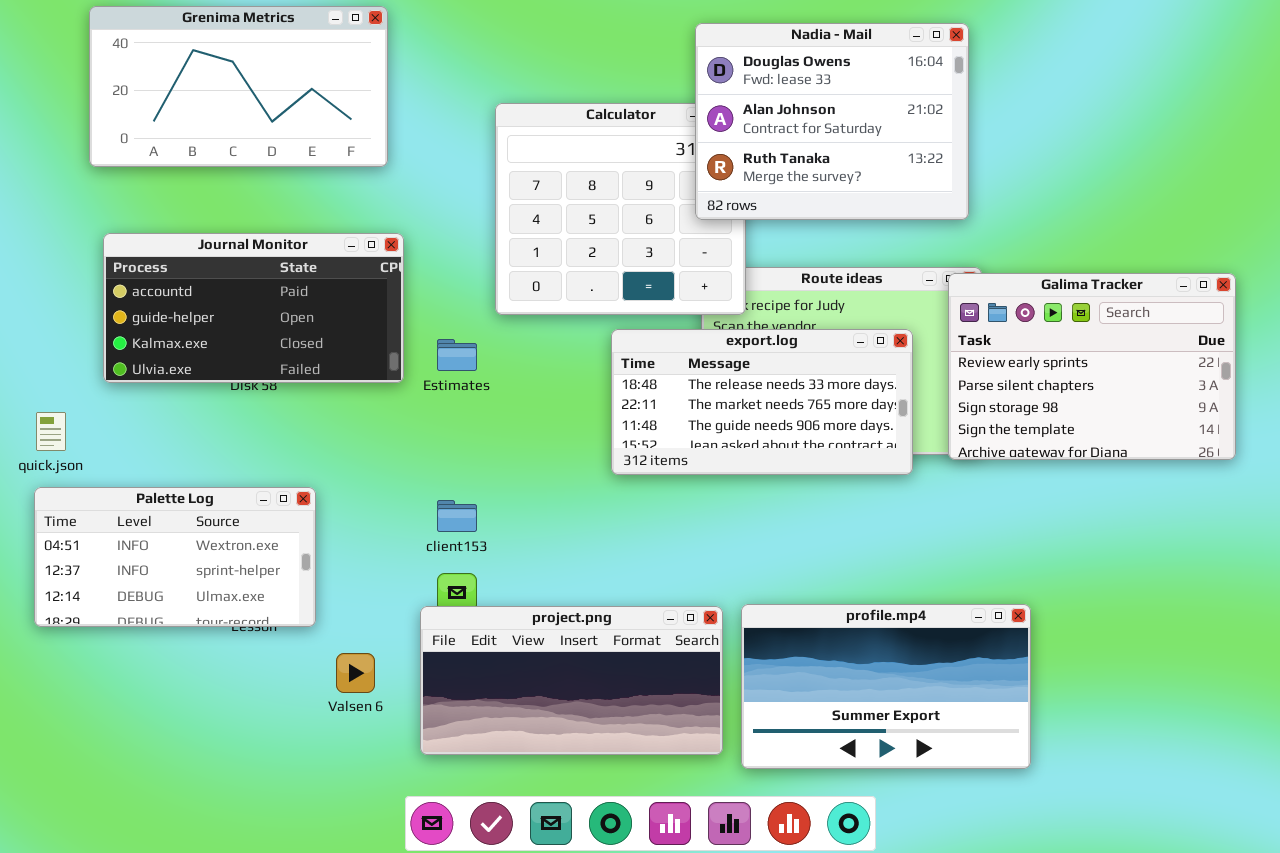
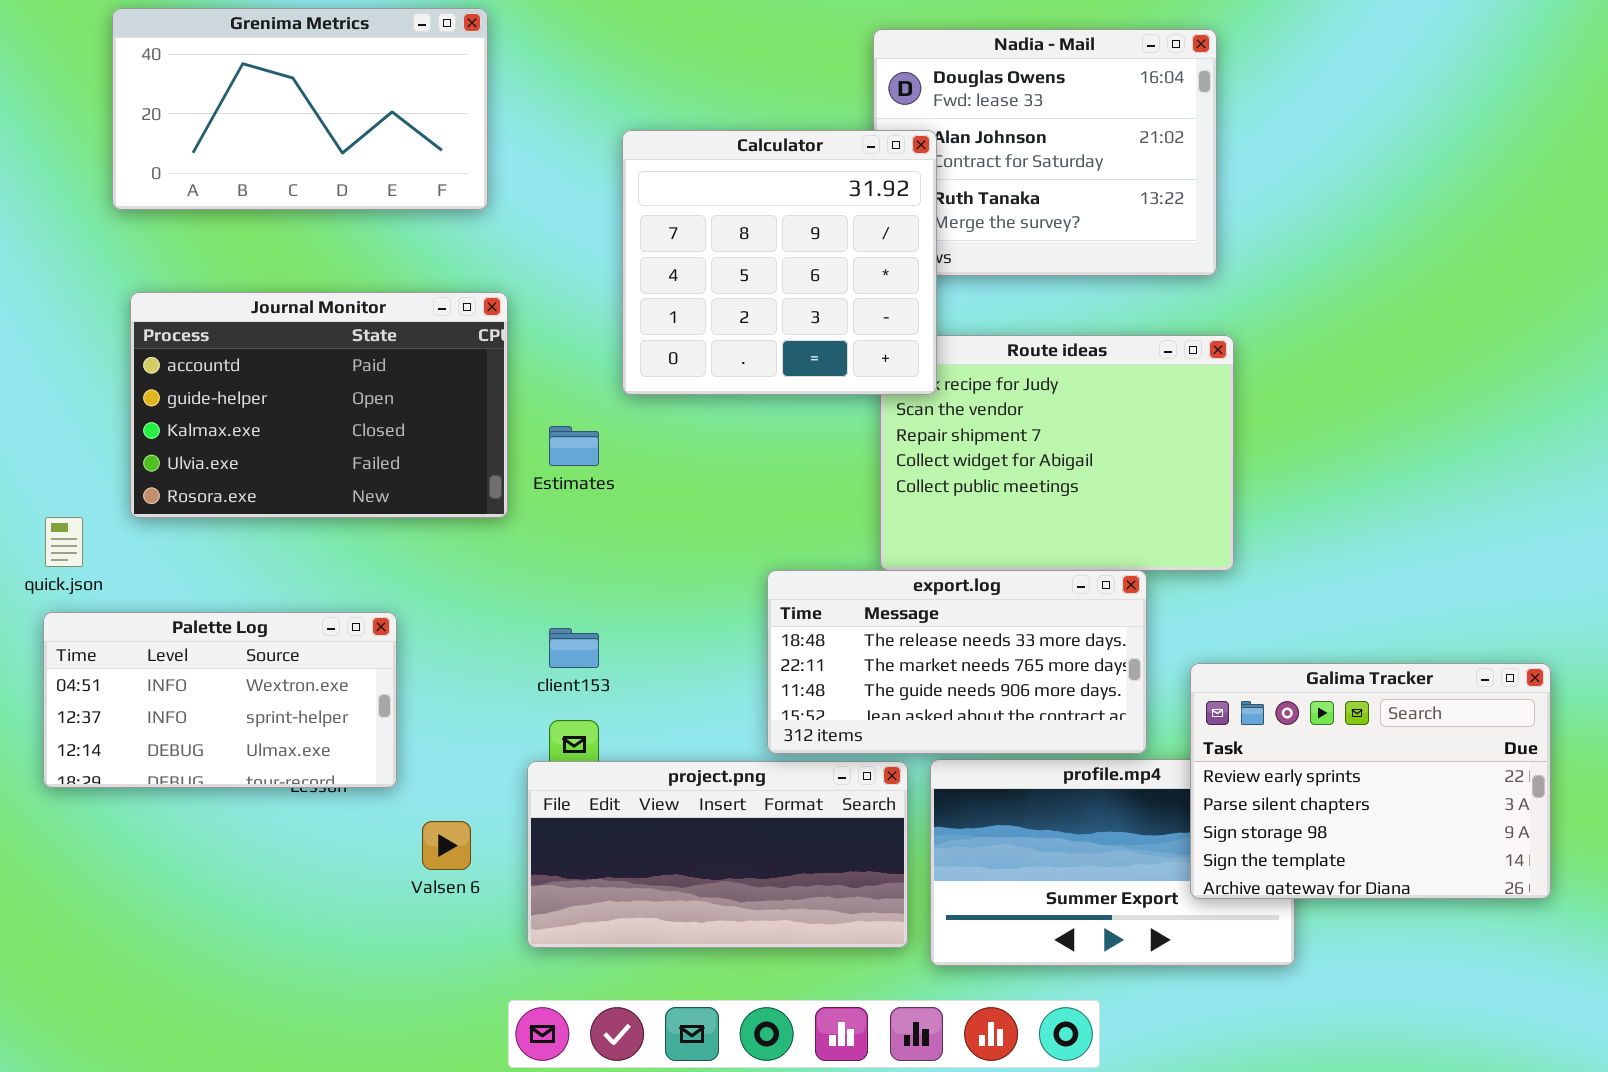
Calculator: [495,103,746,315] -> [622,130,937,395], raised
Journal Monitor: [103,233,404,383] -> [130,292,508,518], resized
Galima Tracker: [948,273,1236,460] -> [1190,663,1551,899], moved
export.log: [611,329,913,475] -> [767,570,1147,754], moved

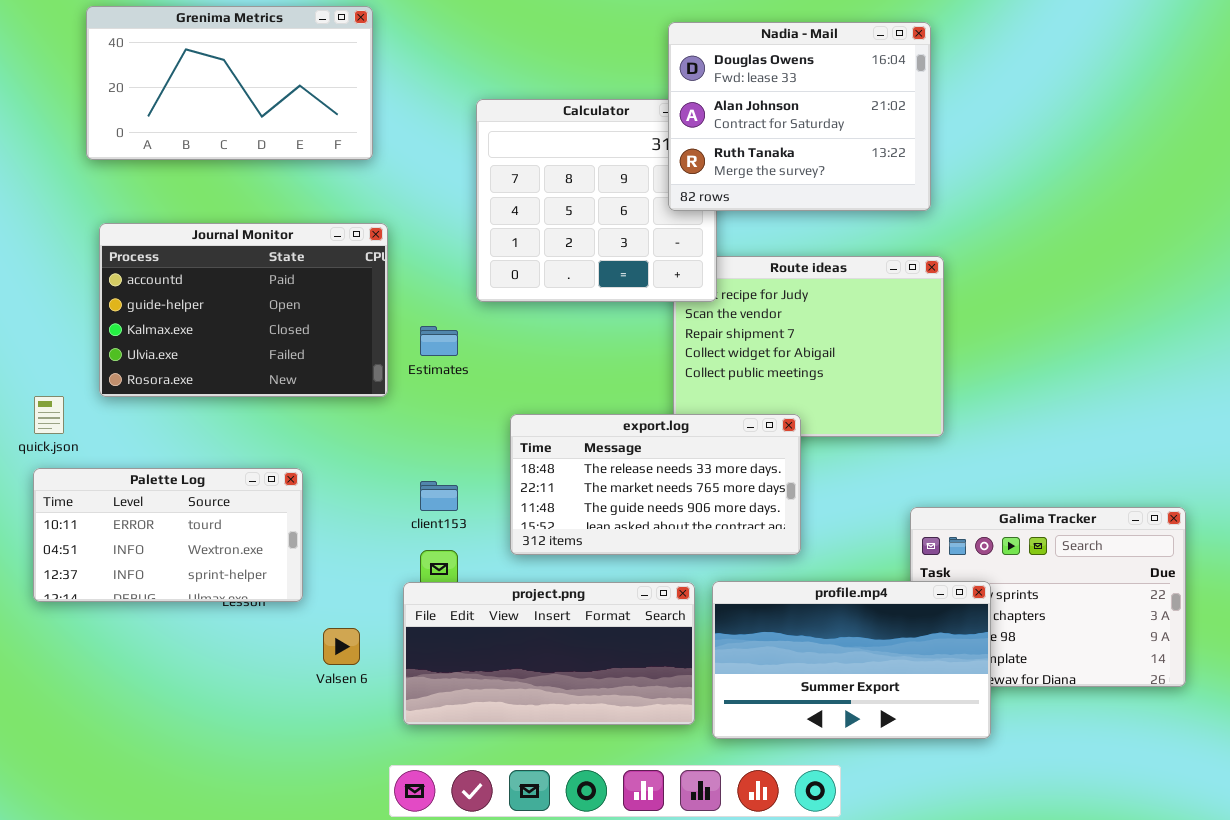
Nadia - Mail: [873,29,1217,276] -> [668,22,931,211], raised
export.log: [767,570,1147,754] -> [510,414,801,555], moved
Palette Log: [43,612,397,788] -> [33,468,303,602], scrolled up 1 row
profile.mp4: [930,759,1295,966] -> [712,581,991,739], raised

